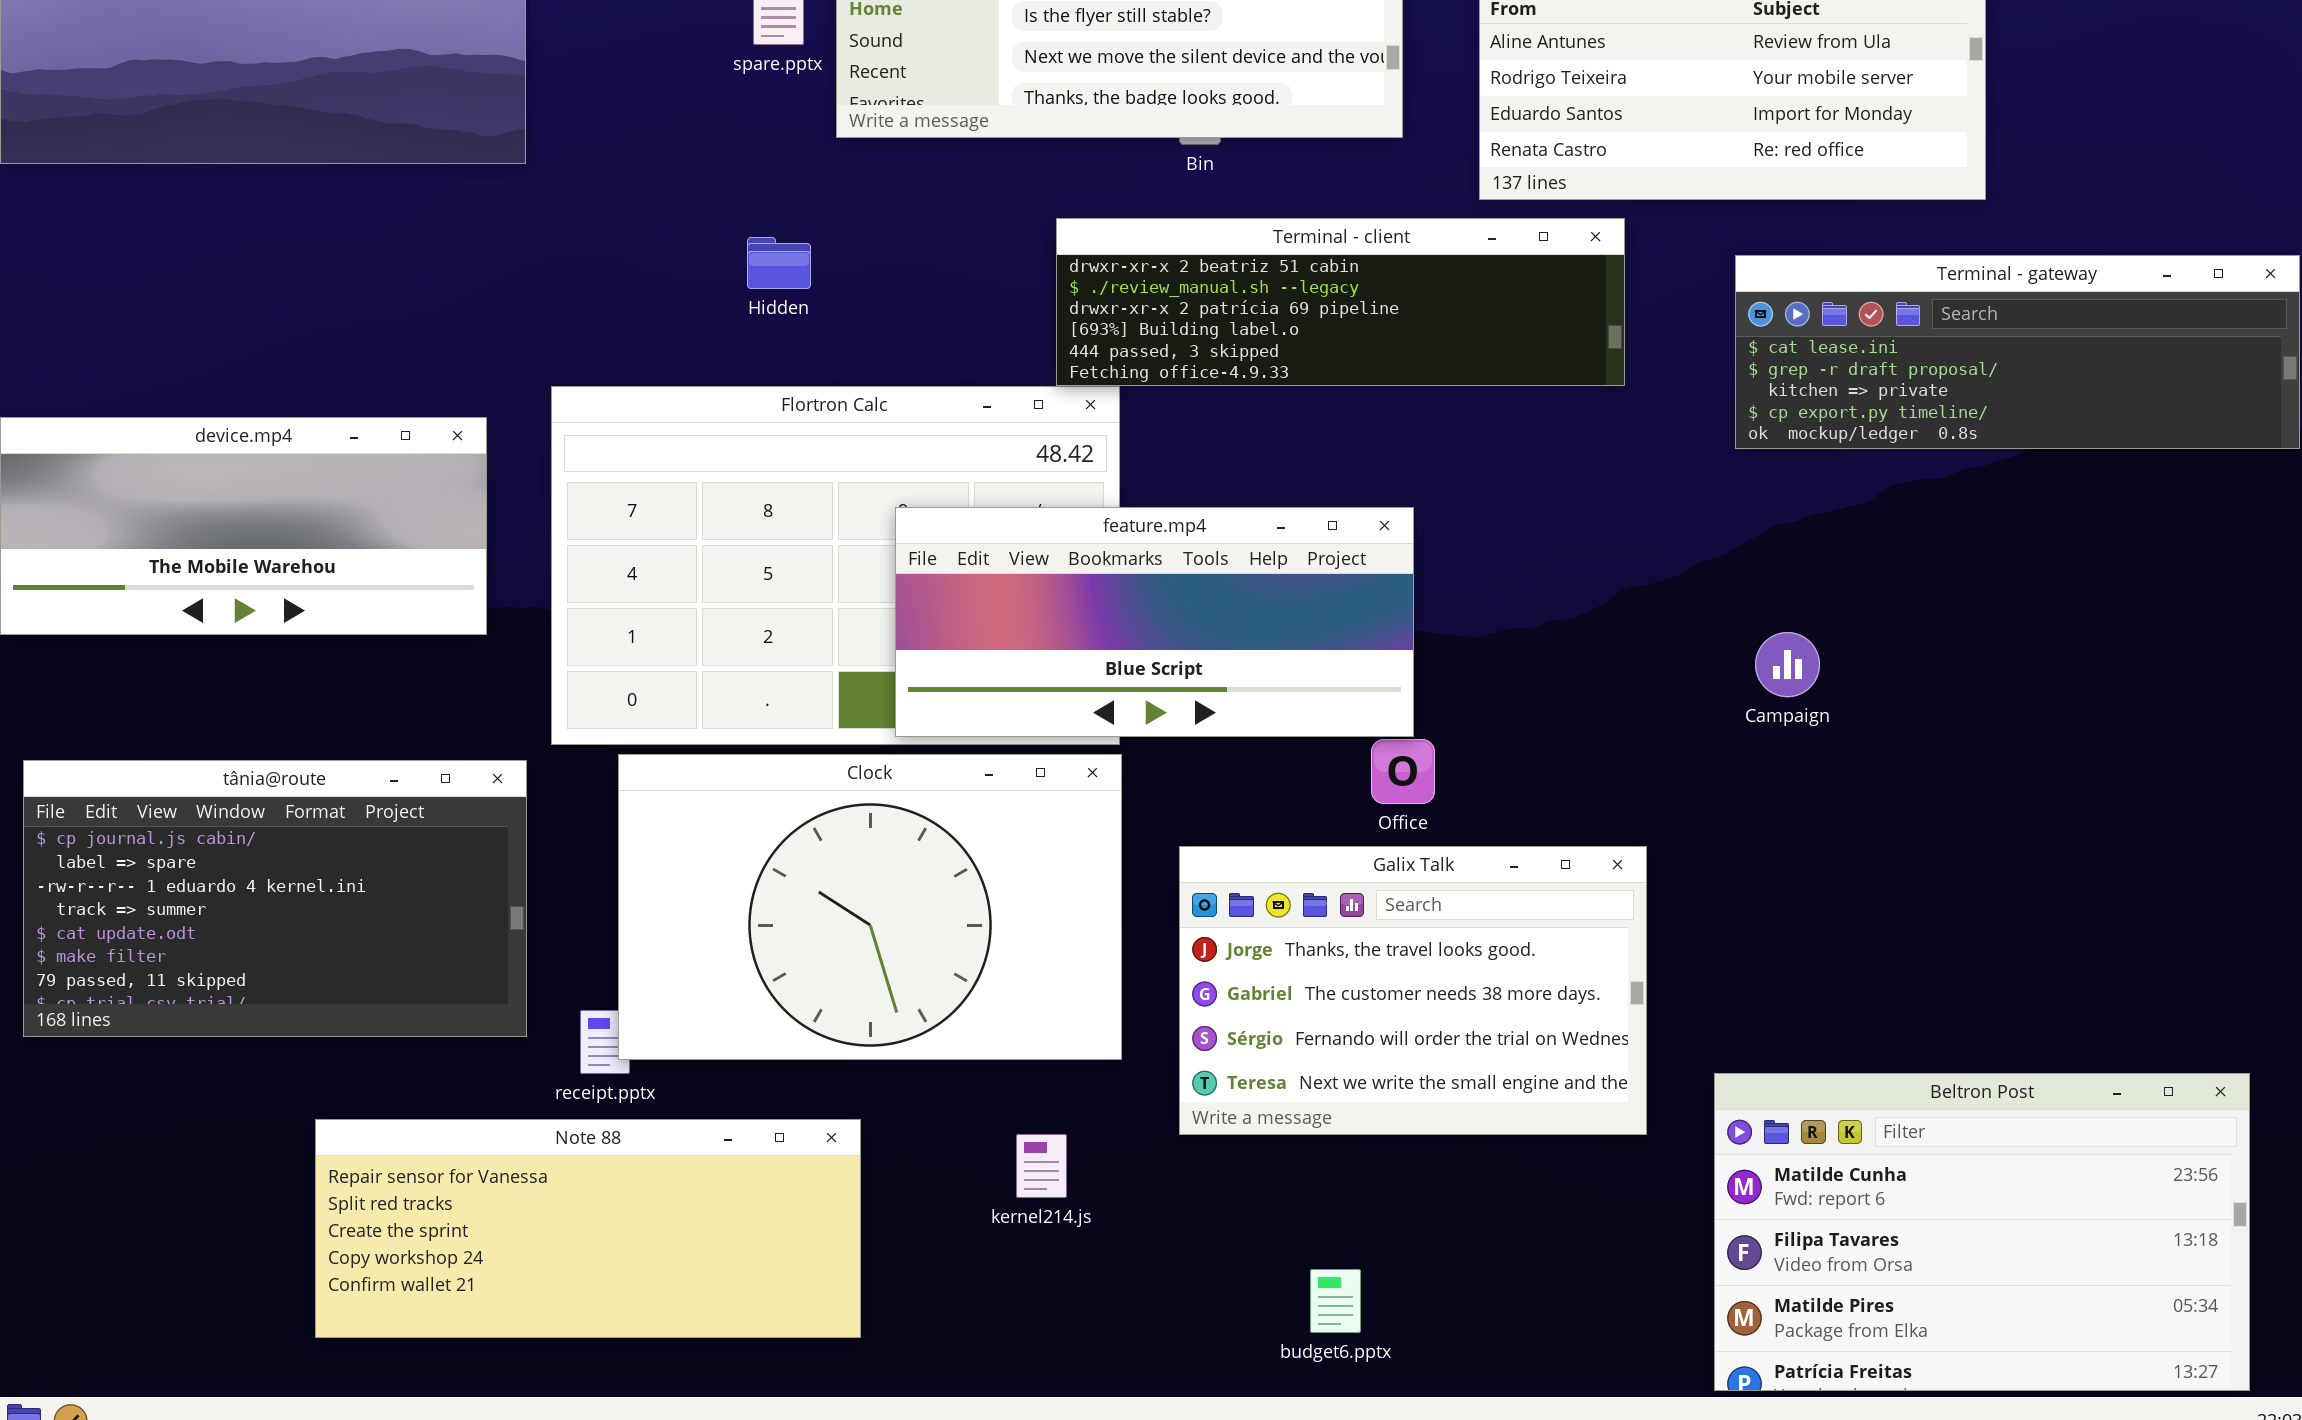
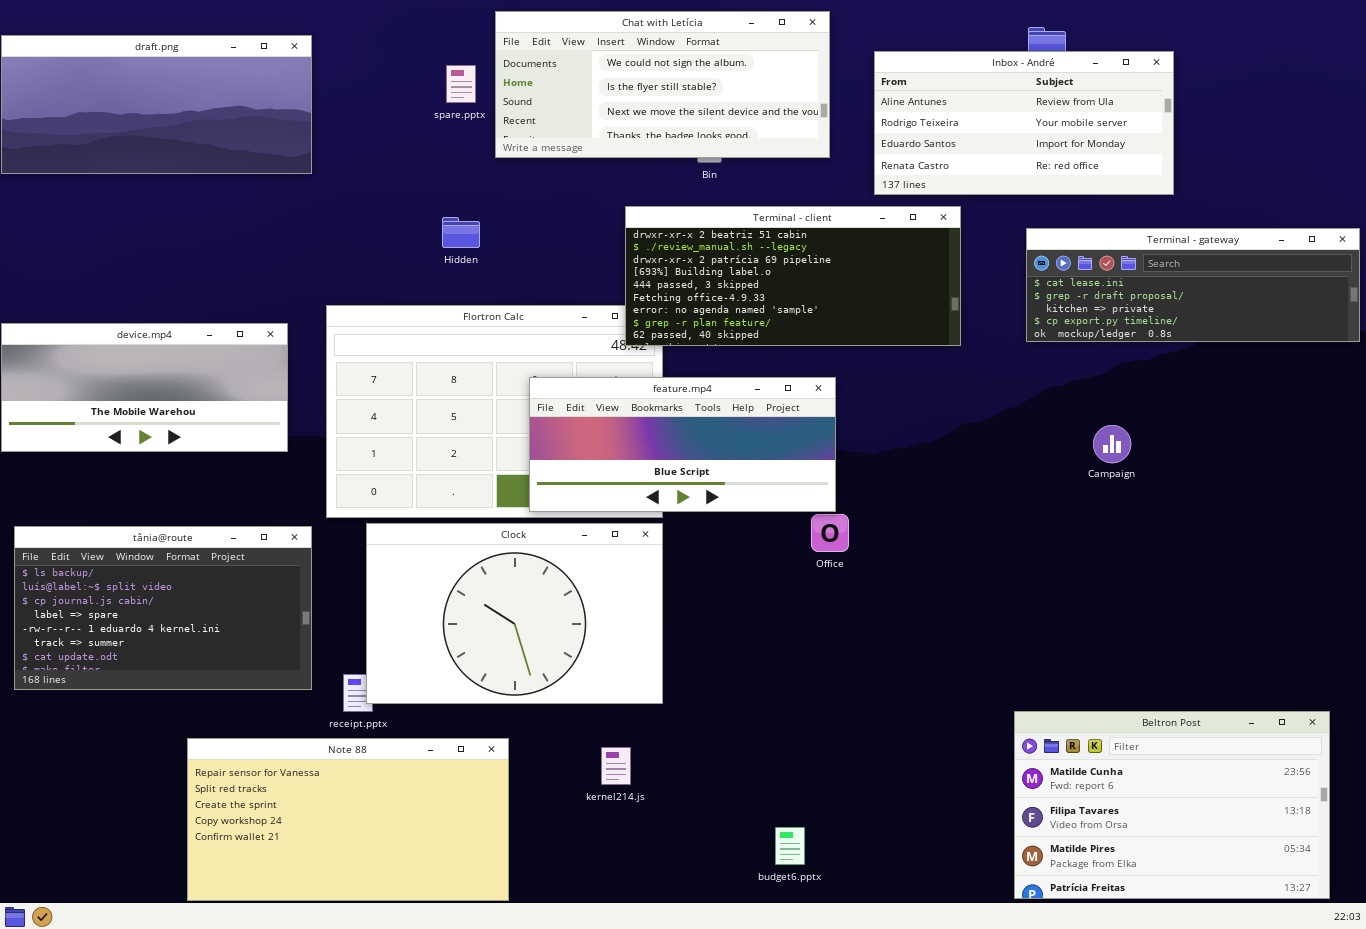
Terminal - client: [1056,218,1625,386] -> [625,206,961,346], resized
Campaign: [1755,632,1820,697] -> [1093,425,1131,463], moved
tânia@route: [23,760,527,1037] -> [14,526,312,690], scrolled up 2 rows
Galix Talk: [1179,846,1647,1135] -> none, closed
Note 88: [315,1119,861,1338] -> [187,738,509,901], resized

